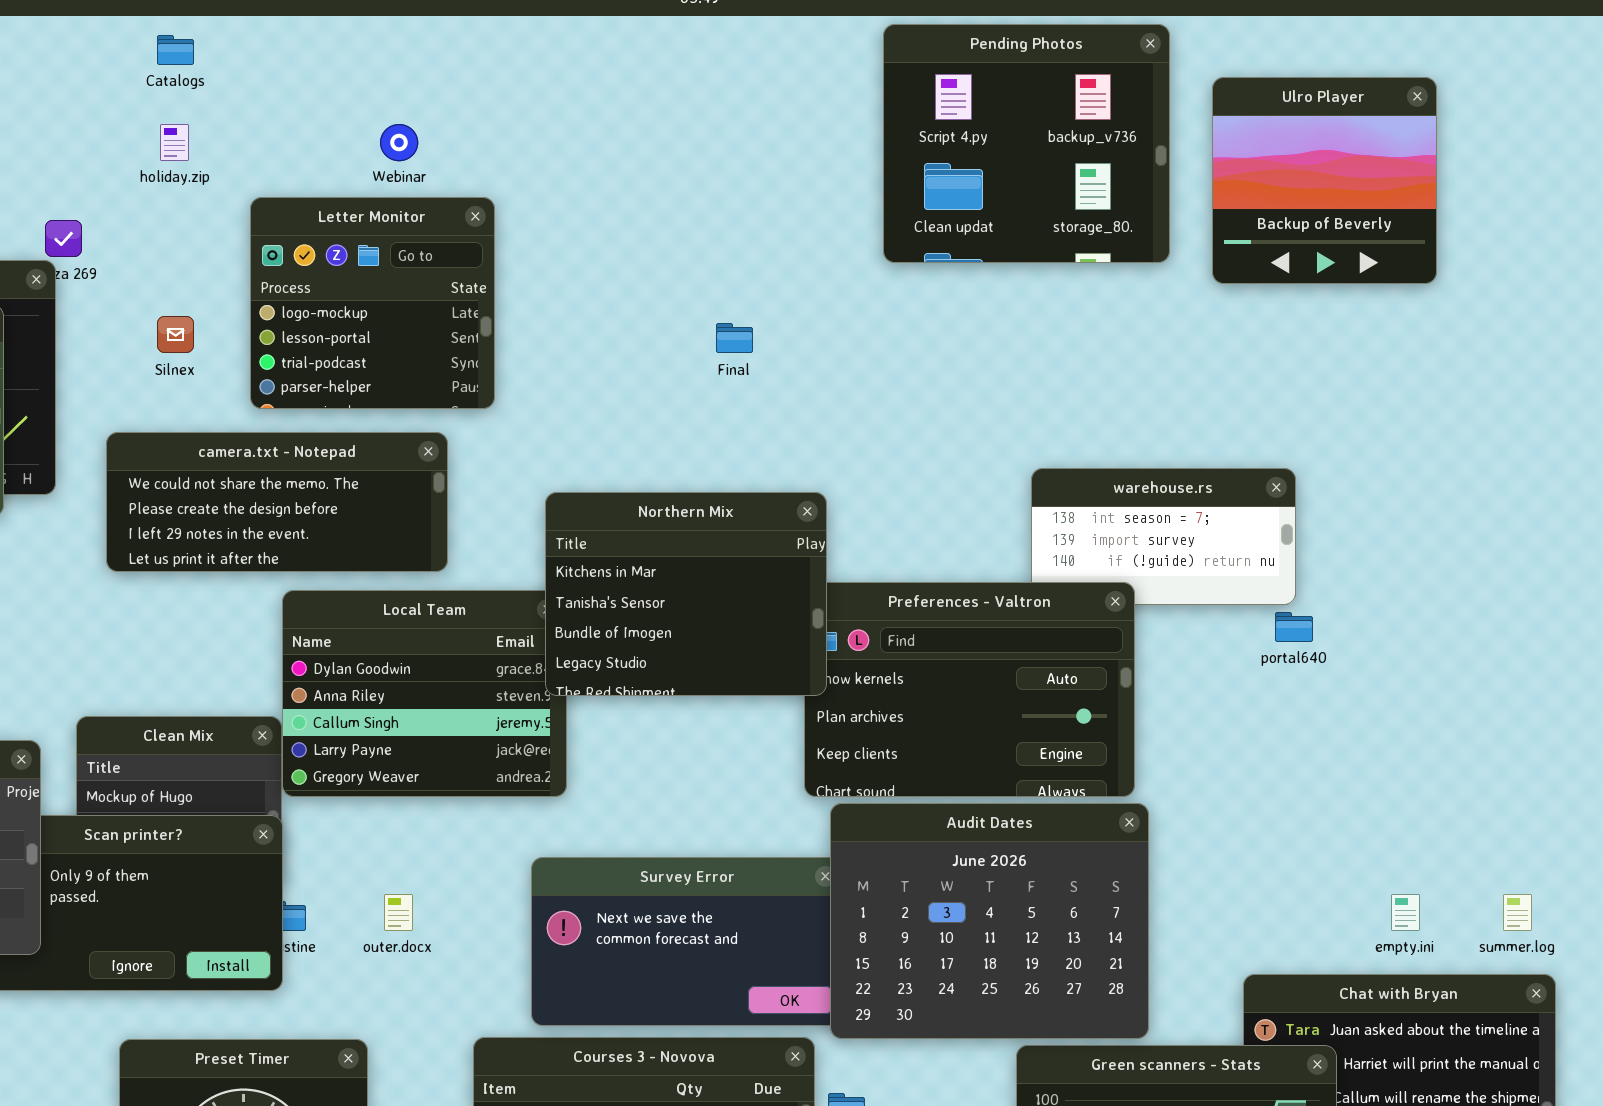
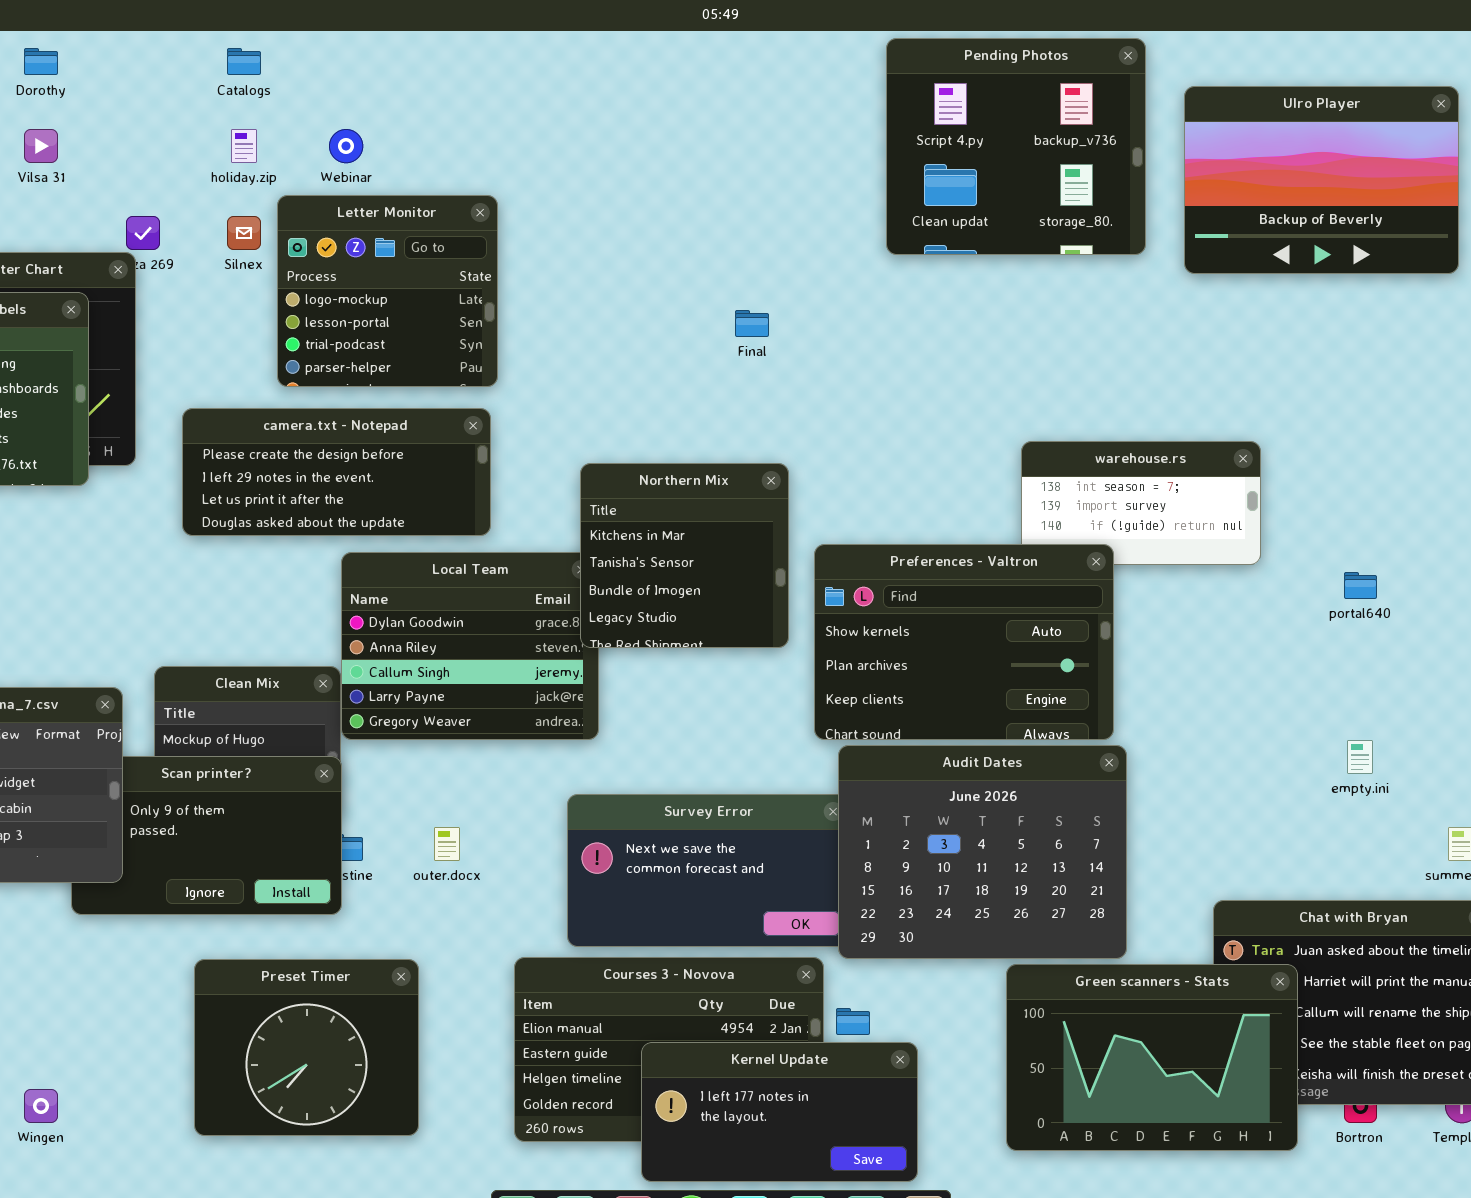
Ulro Player: [1212,77,1437,284] -> [1184,86,1459,274], resized
Webinar: [380,124,418,161] -> [329,129,363,163], moved
Letter Monitor: [250,197,495,409] -> [277,195,498,387], moved
Silnex: [157,316,194,353] -> [227,216,261,250], moved
camera.txt - Notepad: [106,432,448,572] -> [182,408,491,536], scrolled down 1 row
Northern Mix: [545,492,827,696] -> [580,463,789,648], resized
portal640: [1275,612,1313,642] -> [1344,572,1377,599], moved
empty.ini: [1391,894,1420,931] -> [1347,740,1373,774], moved

